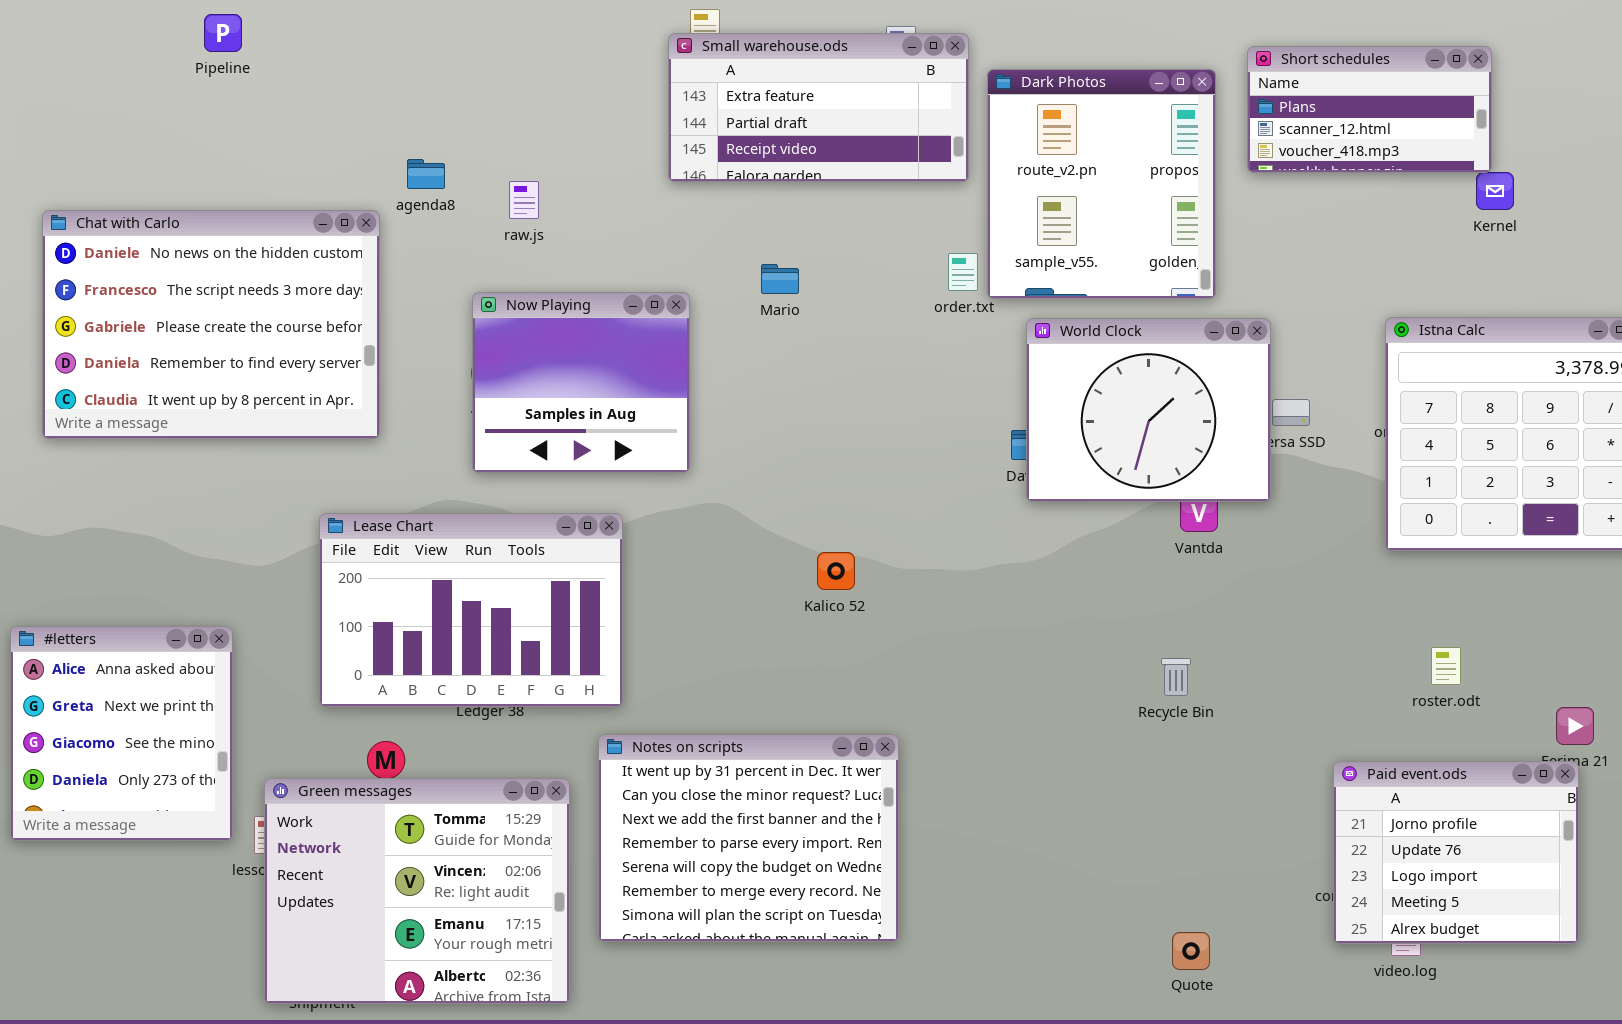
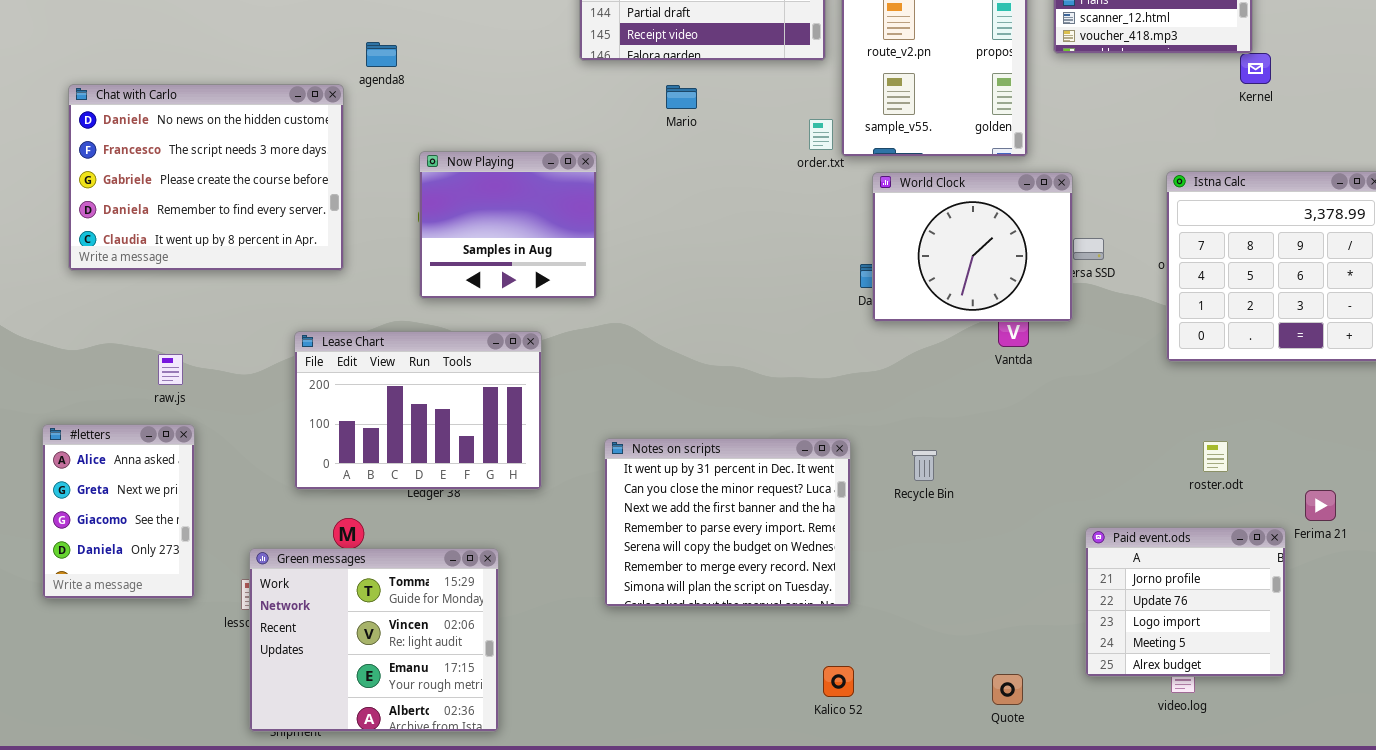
raw.js: [509,181,539,219] -> [158,354,183,385], moved
Mario: [761,264,799,294] -> [666,85,697,109], moved
Kalico 52: [817,552,855,590] -> [823,666,854,697], moved
#letters: [10,626,233,841] -> [42,424,195,599], resized
Recycle Bin: [1161,658,1191,696] -> [912,450,937,481], moved
Notes on scripts: [598,734,899,942] -> [604,438,851,607], moved
Paid event.ods: [1333,761,1579,944] -> [1085,527,1286,677], moved

